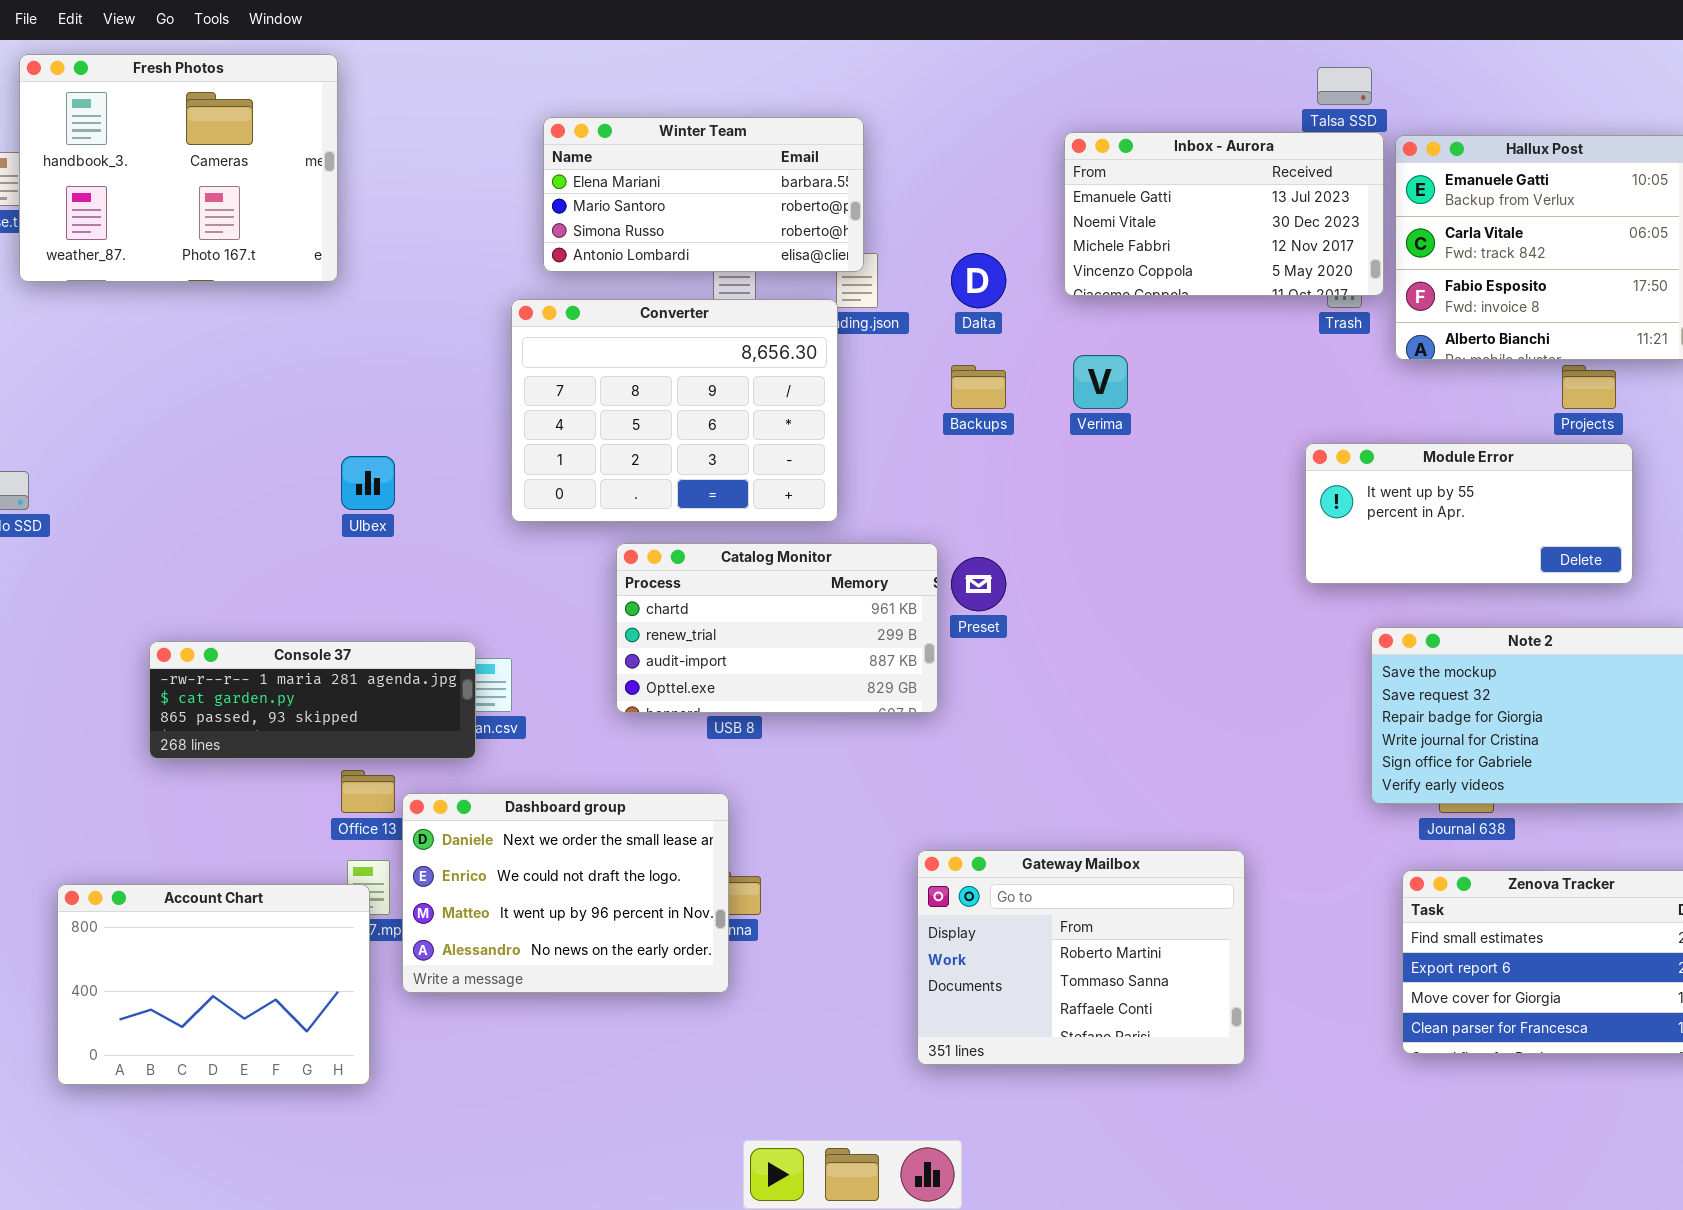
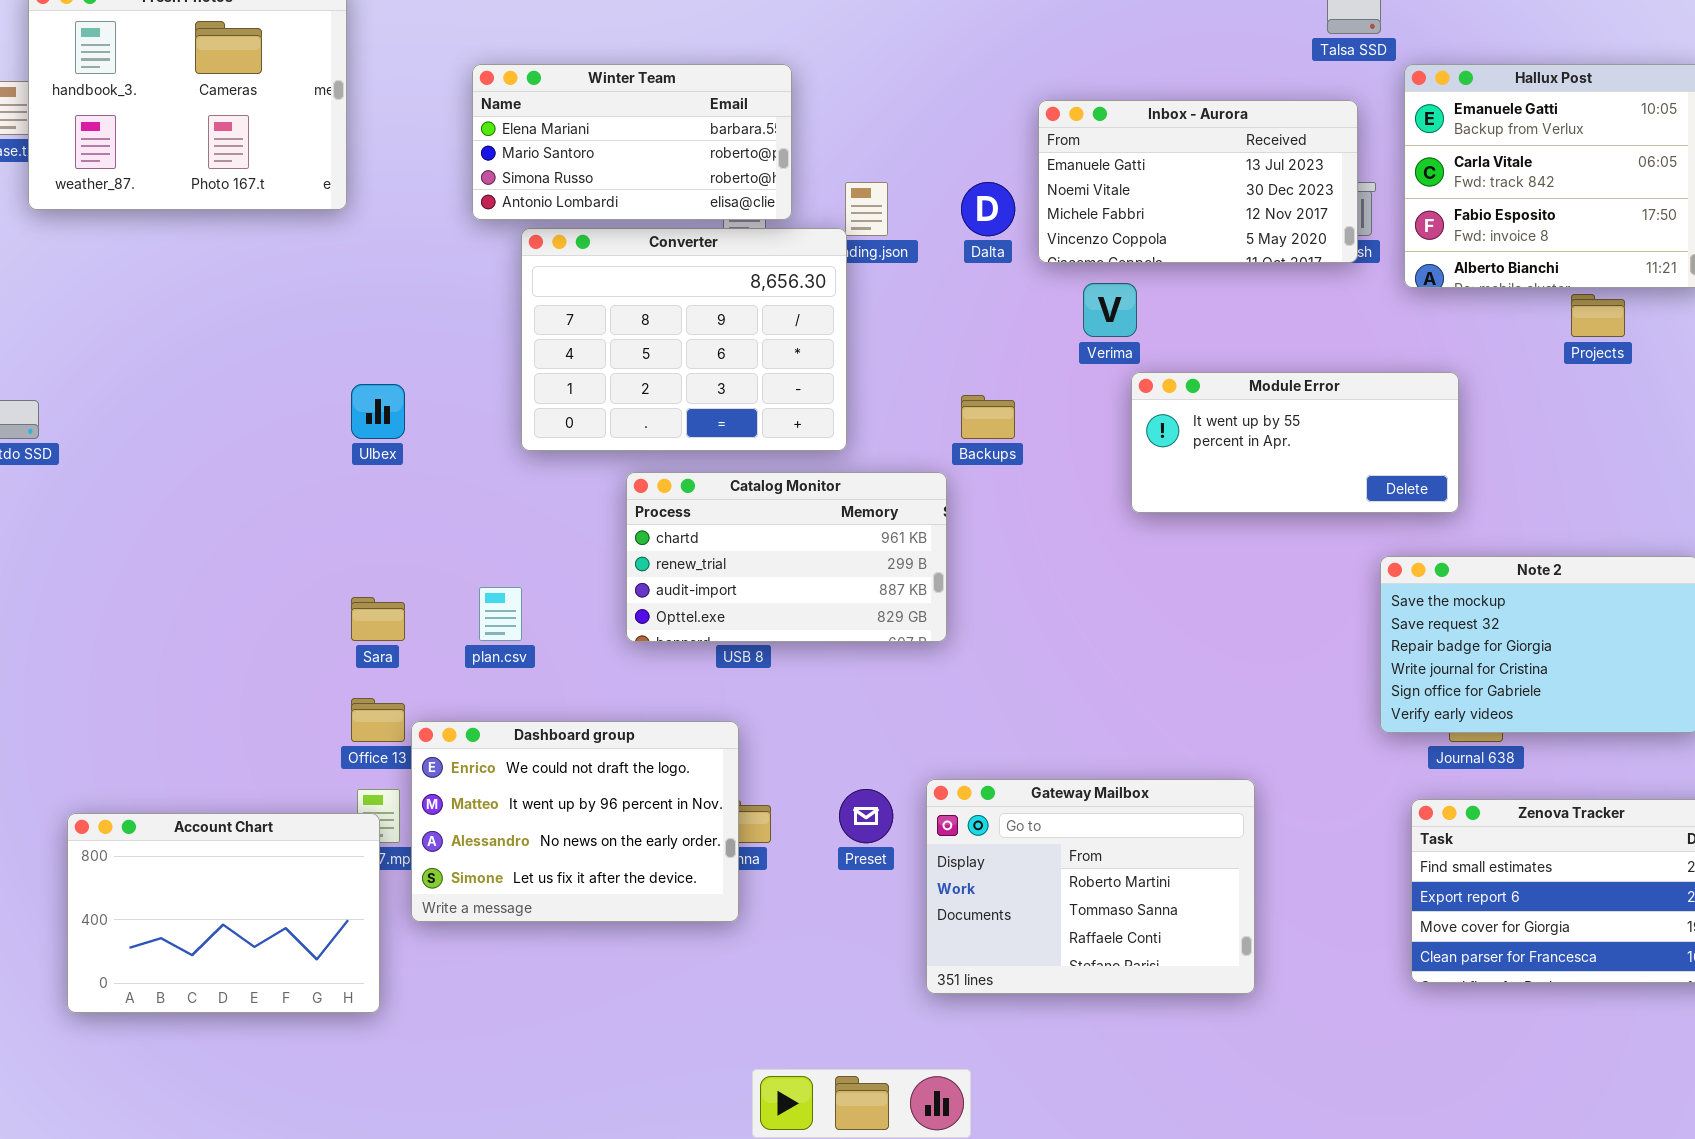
Winter Team: [543,117,864,272] -> [472,64,792,220], moved
Inbox - Aurora: [1064,132,1384,296] -> [1038,100,1358,263], moved
Backups: [951,365,1006,409] -> [961,395,1015,439], moved
Module Error: [1305,443,1633,584] -> [1131,372,1459,513], moved
Preset: [951,557,1006,611] -> [839,789,893,843], moved
Console 37: [149,641,476,759] -> none, closed
Dashboard group: [402,793,729,993] -> [411,721,739,922], scrolled down 1 row

